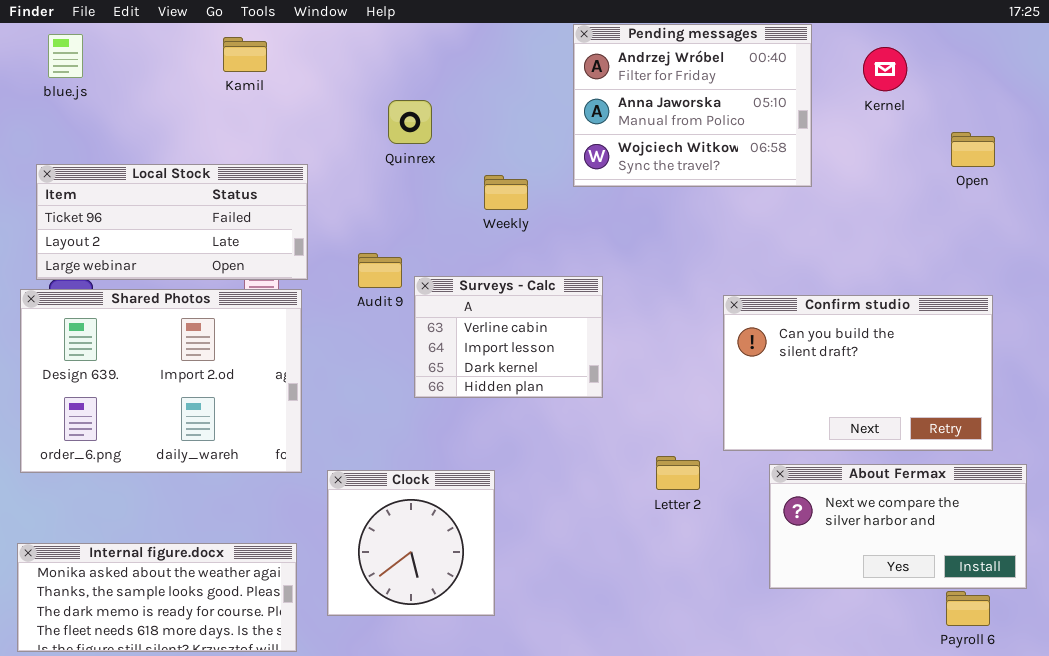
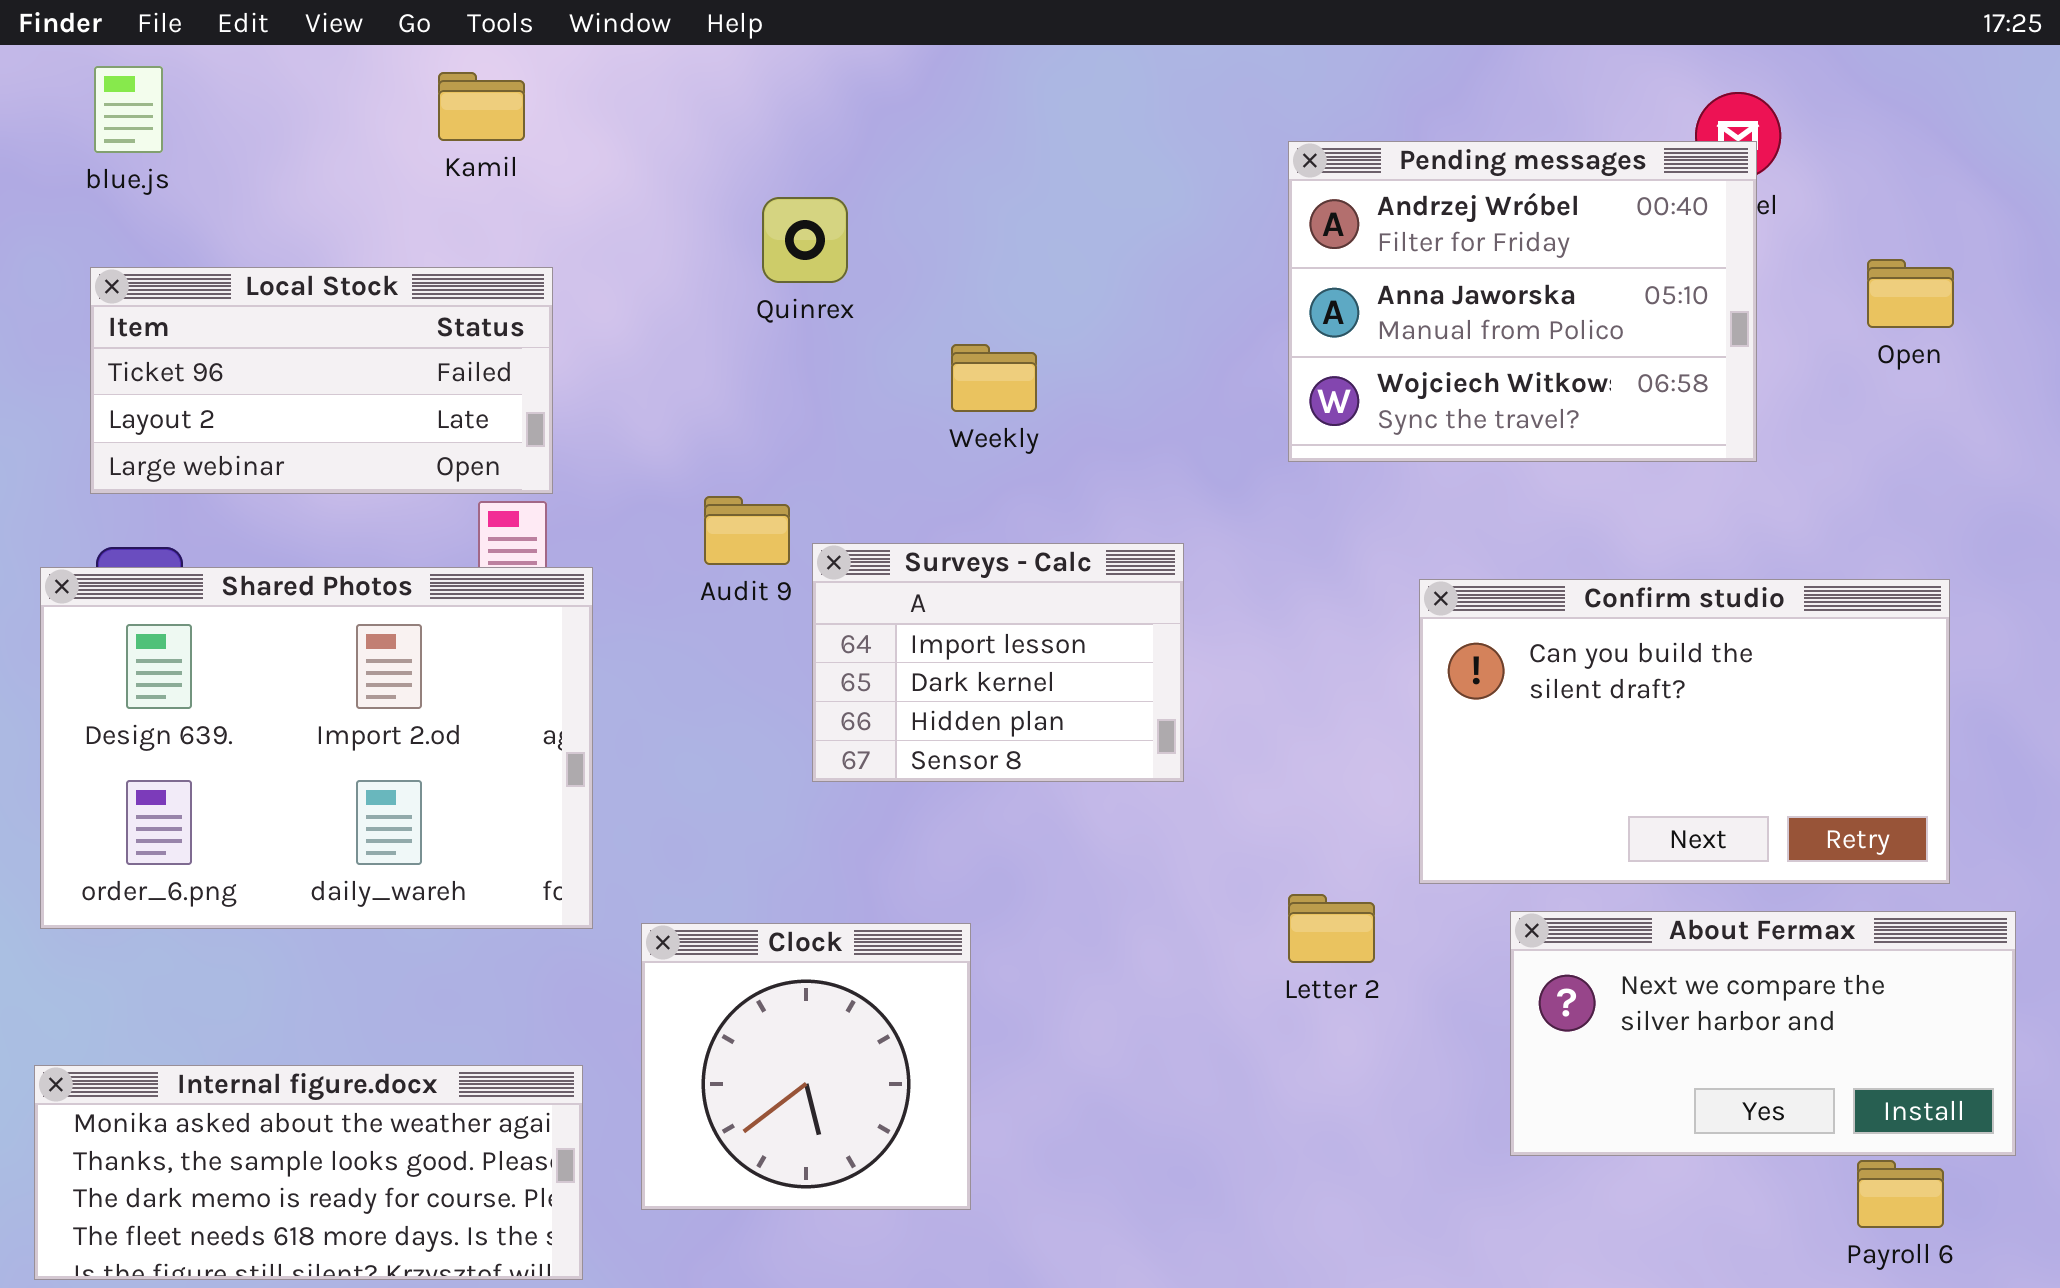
Pending messages: [573,24,812,187] -> [1288,141,1757,462], moved
Local Stock: [36,164,308,280] -> [90,267,553,494], moved, resized
Surveys - Calc: [414,276,603,398] -> [812,543,1184,782], scrolled down 1 row

